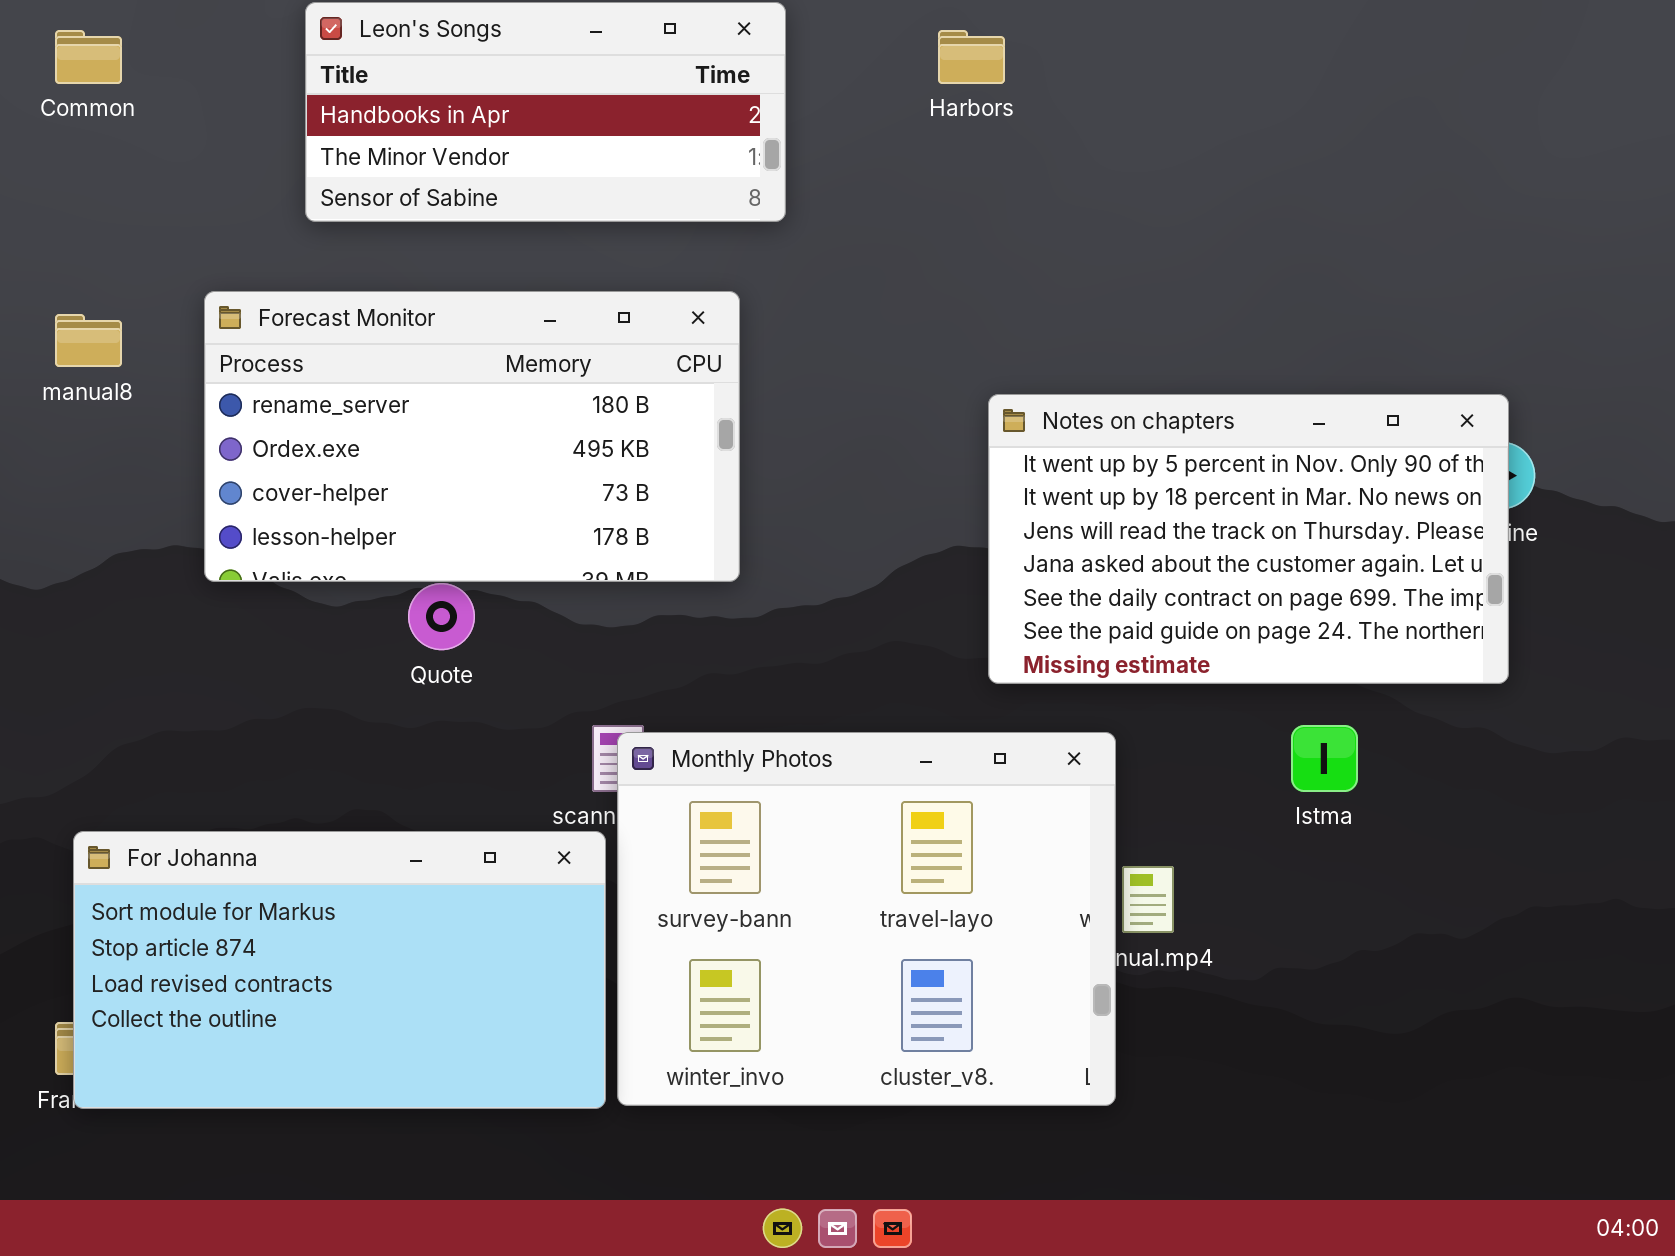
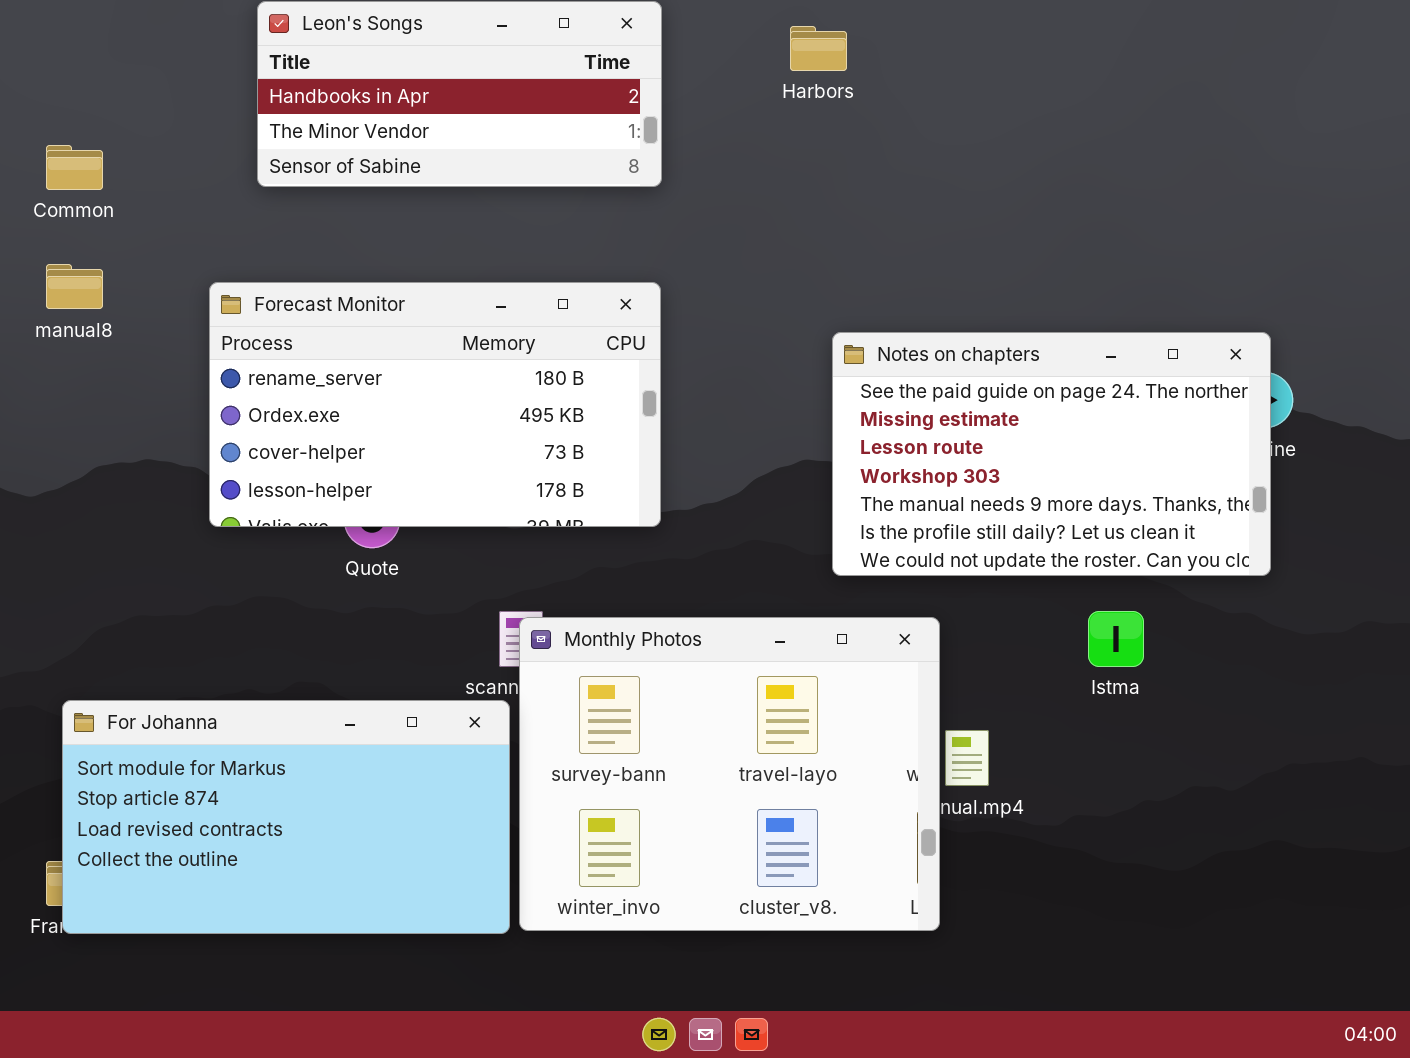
Common: [55,30,122,84] -> [46,145,103,190], moved
Forecast Monitor: [204,291,740,582] -> [209,282,661,527], moved
Notes on chapters: [988,394,1509,684] -> [832,332,1271,576], scrolled down 5 rows

